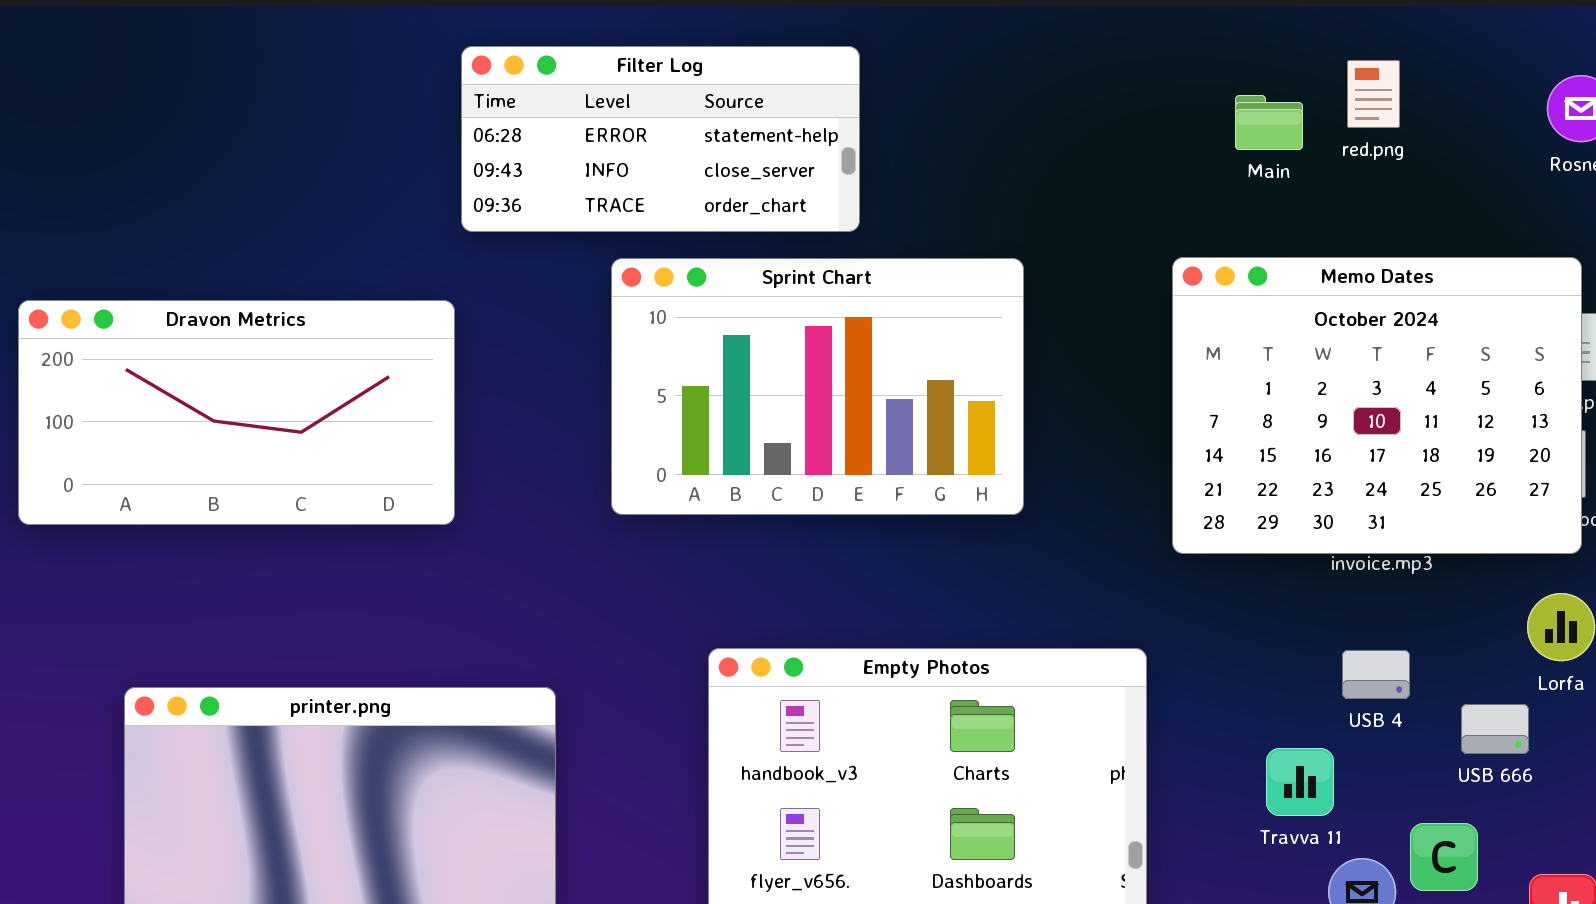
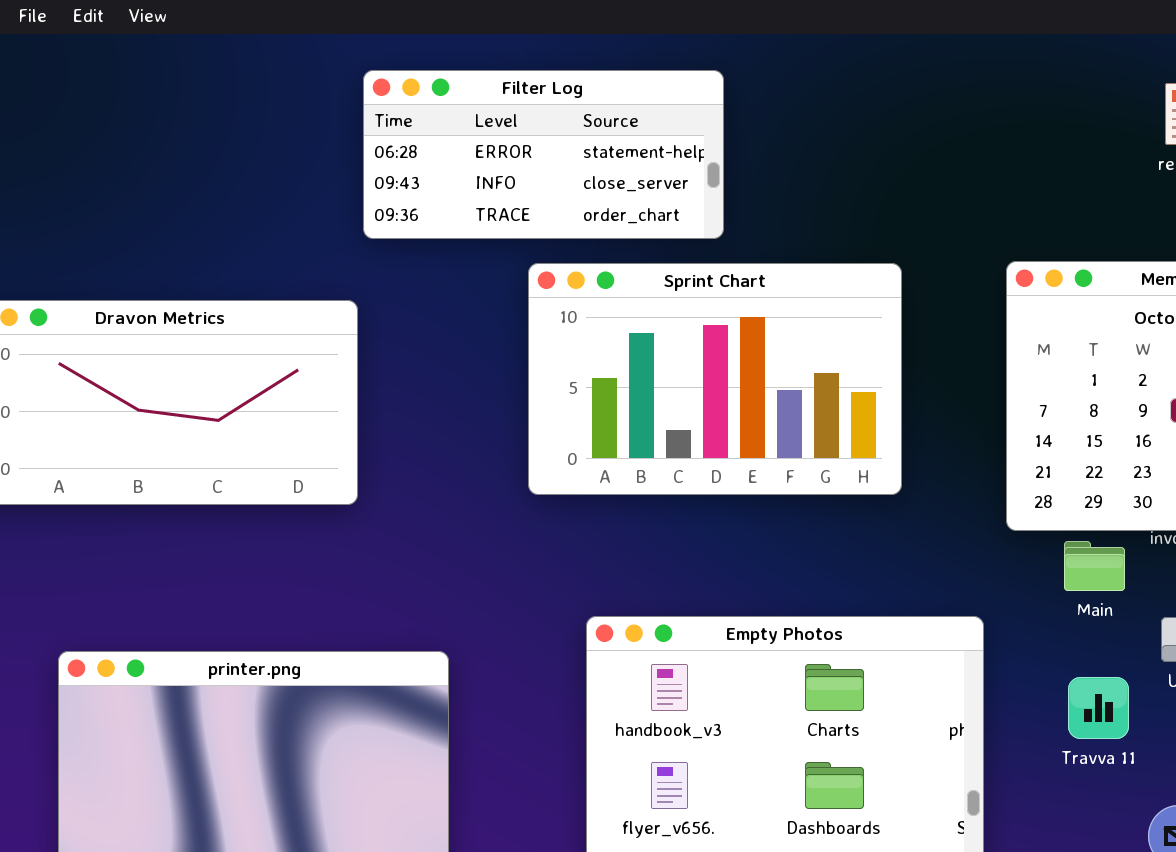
Main: [1235,95,1303,150] -> [1064,541,1125,591], moved
Sprint Chart: [611,258,1024,515] -> [528,263,902,495], moved
Travva 11: [1266,748,1334,816] -> [1068,677,1129,739], moved

